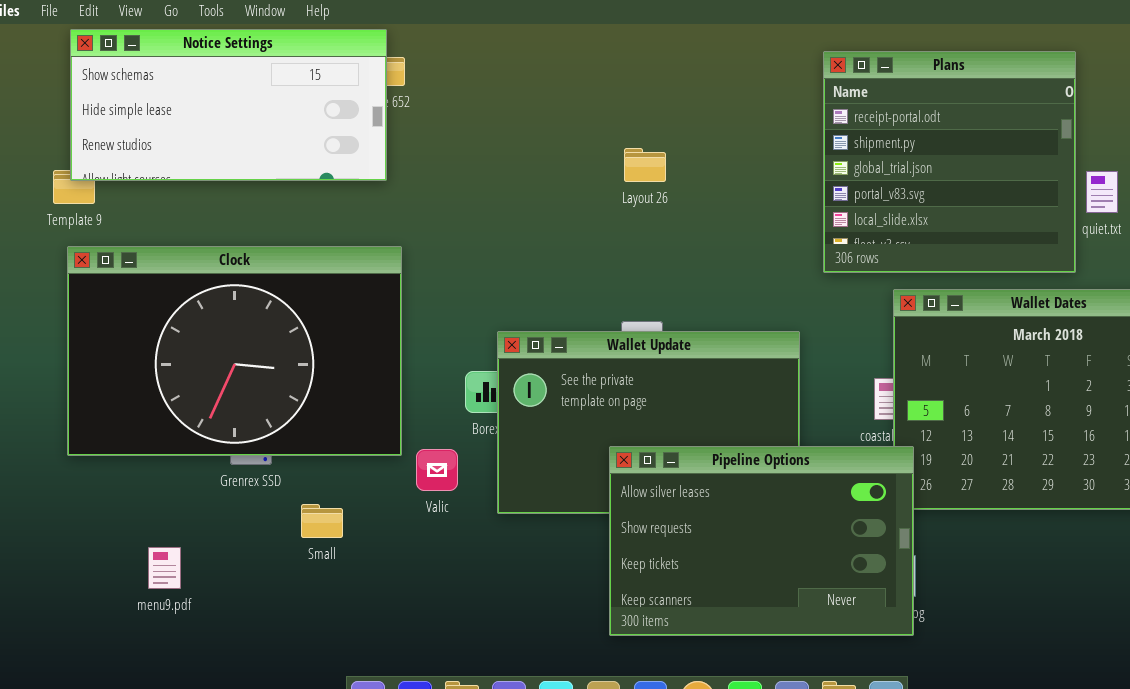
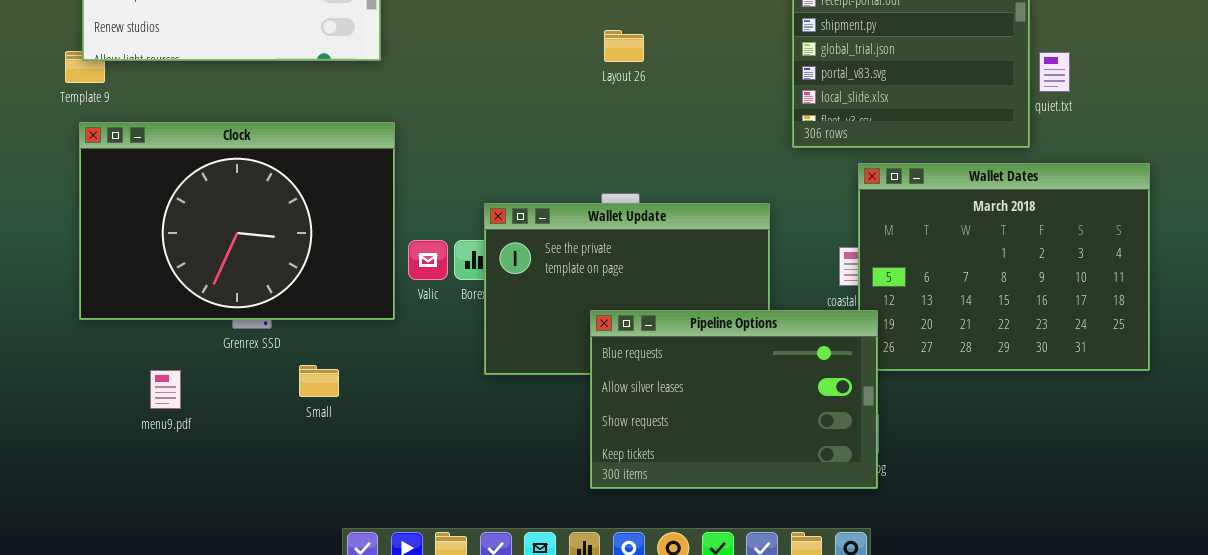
Pipeline Options: [609,446,914,636] -> [590,310,878,489], scrolled up 1 row
Valic: [416,449,458,491] -> [408,240,448,280], moved
menu9.pdf: [148,547,181,589] -> [150,370,181,409], moved

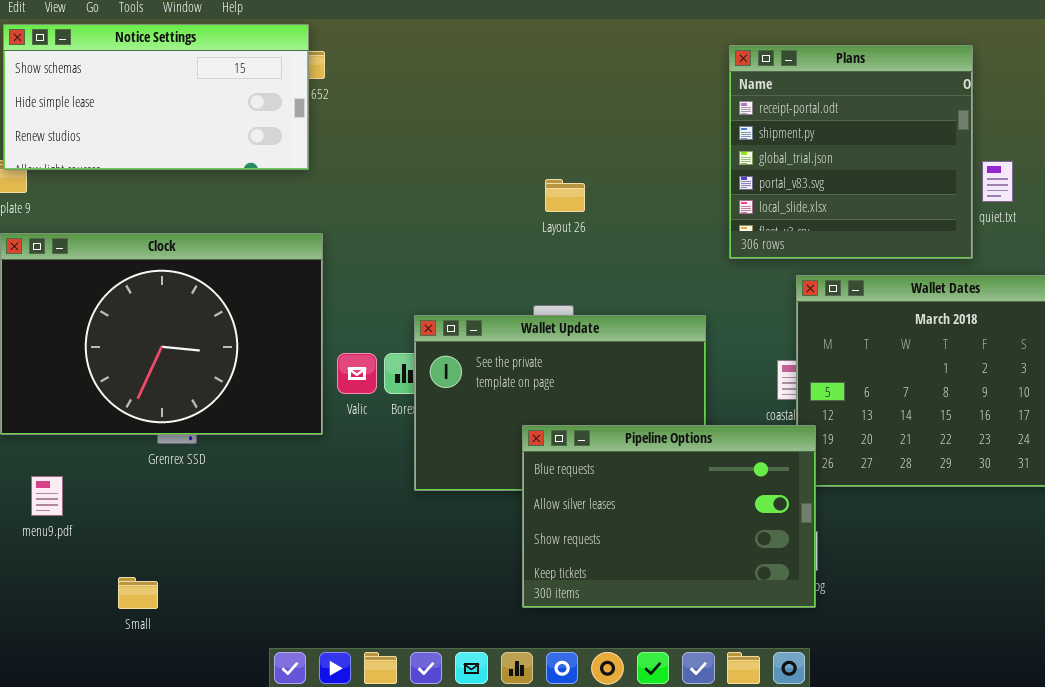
Layout 26: [604,30,644,62] -> [545,179,585,212], moved
Small: [299,365,339,397] -> [118,577,158,609], moved
menu9.pdf: [150,370,181,409] -> [31,476,63,516], moved

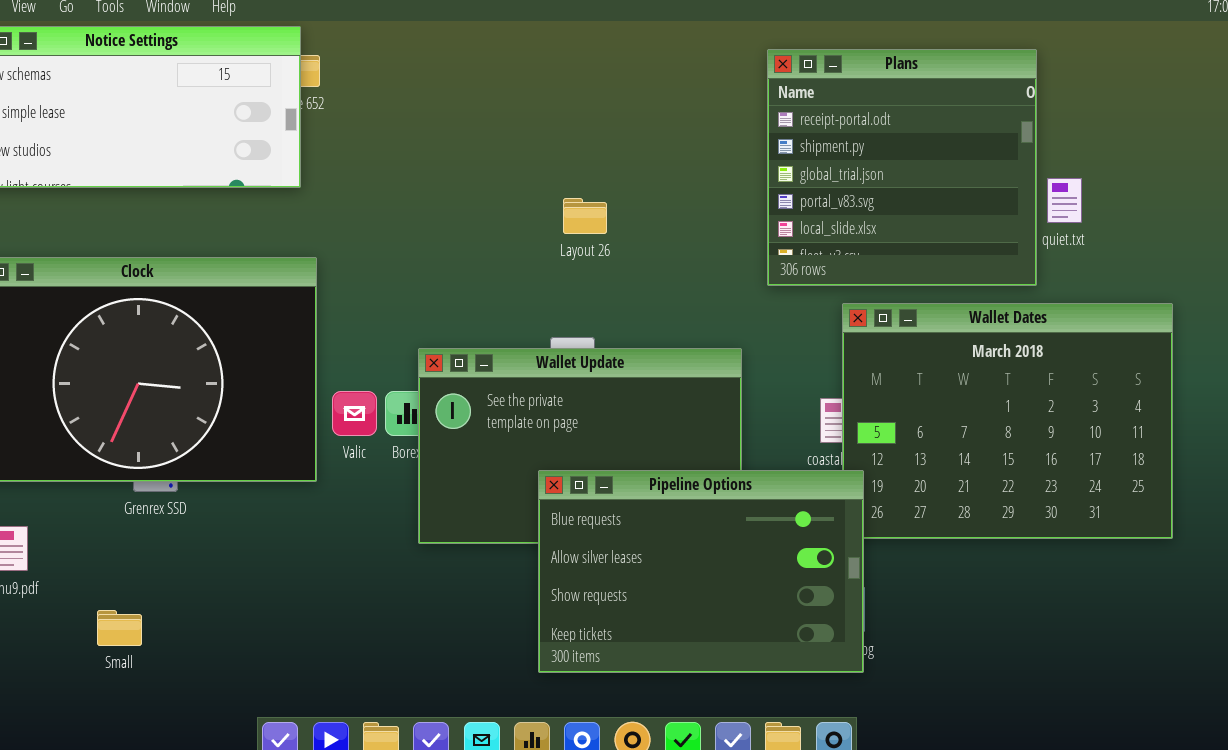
Small: [118,577,158,609] -> [97,610,142,646], moved

